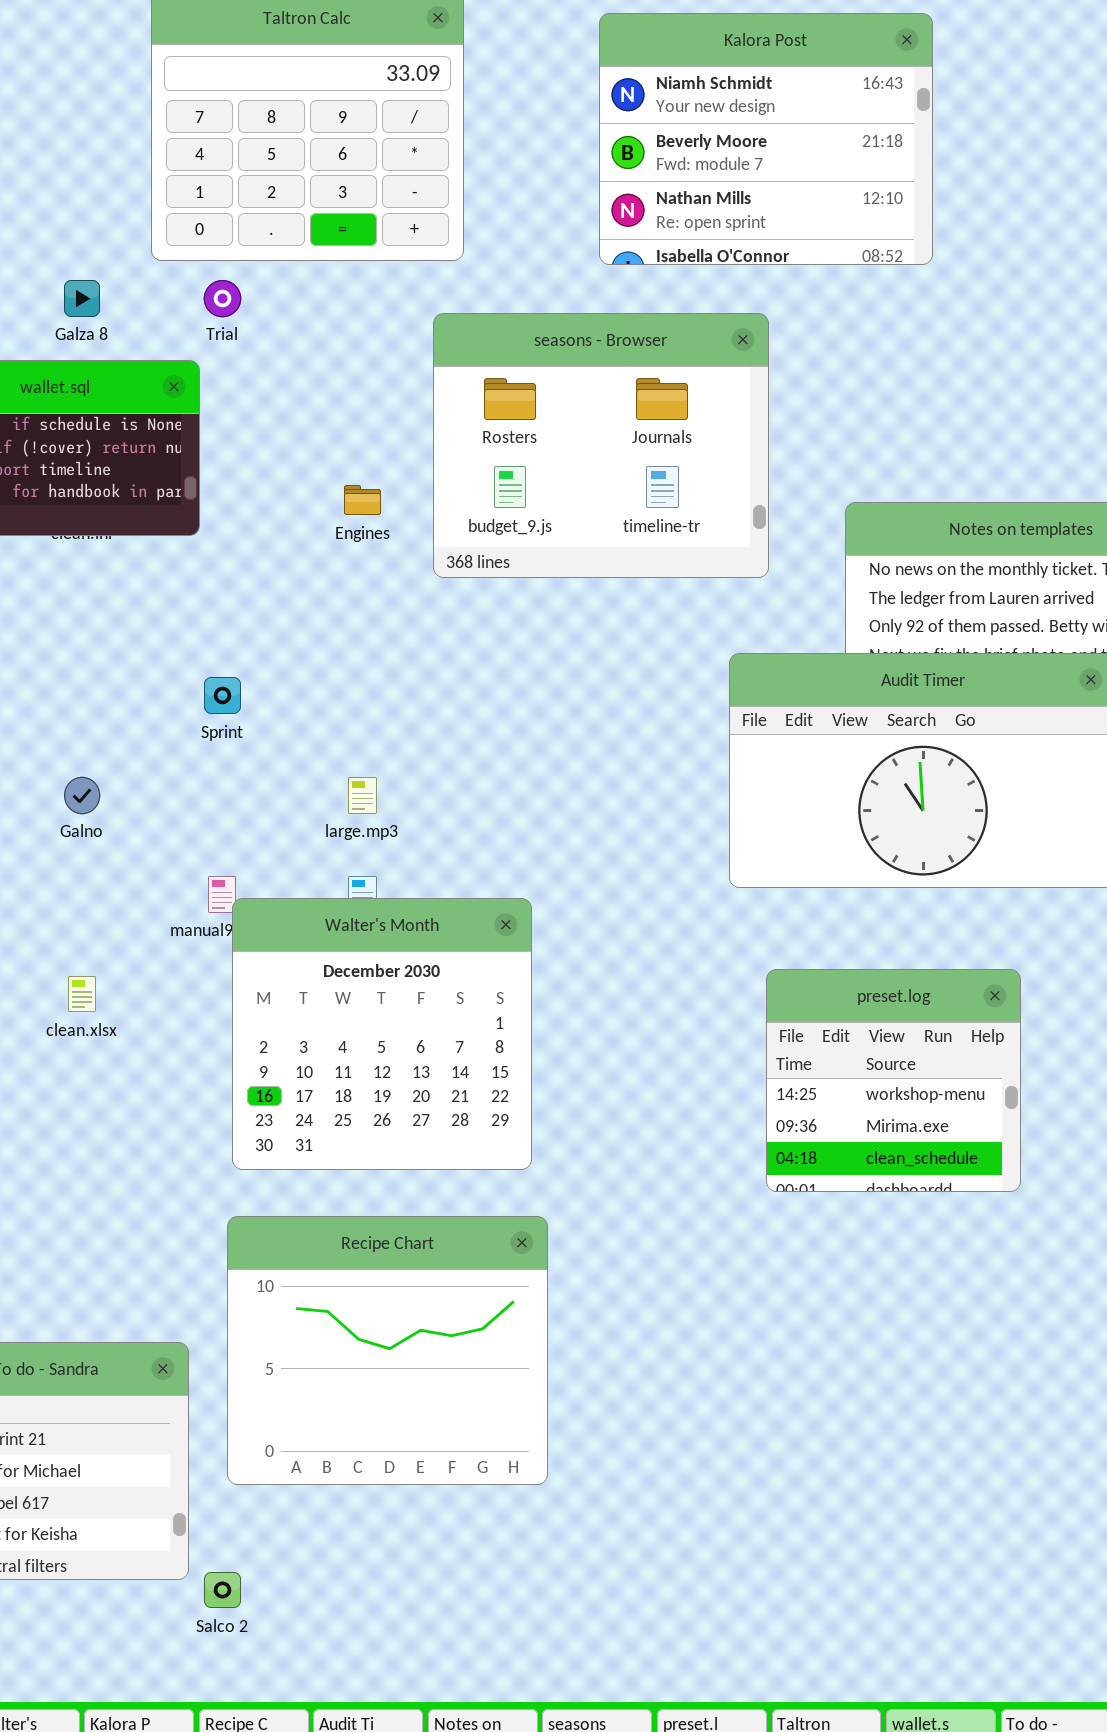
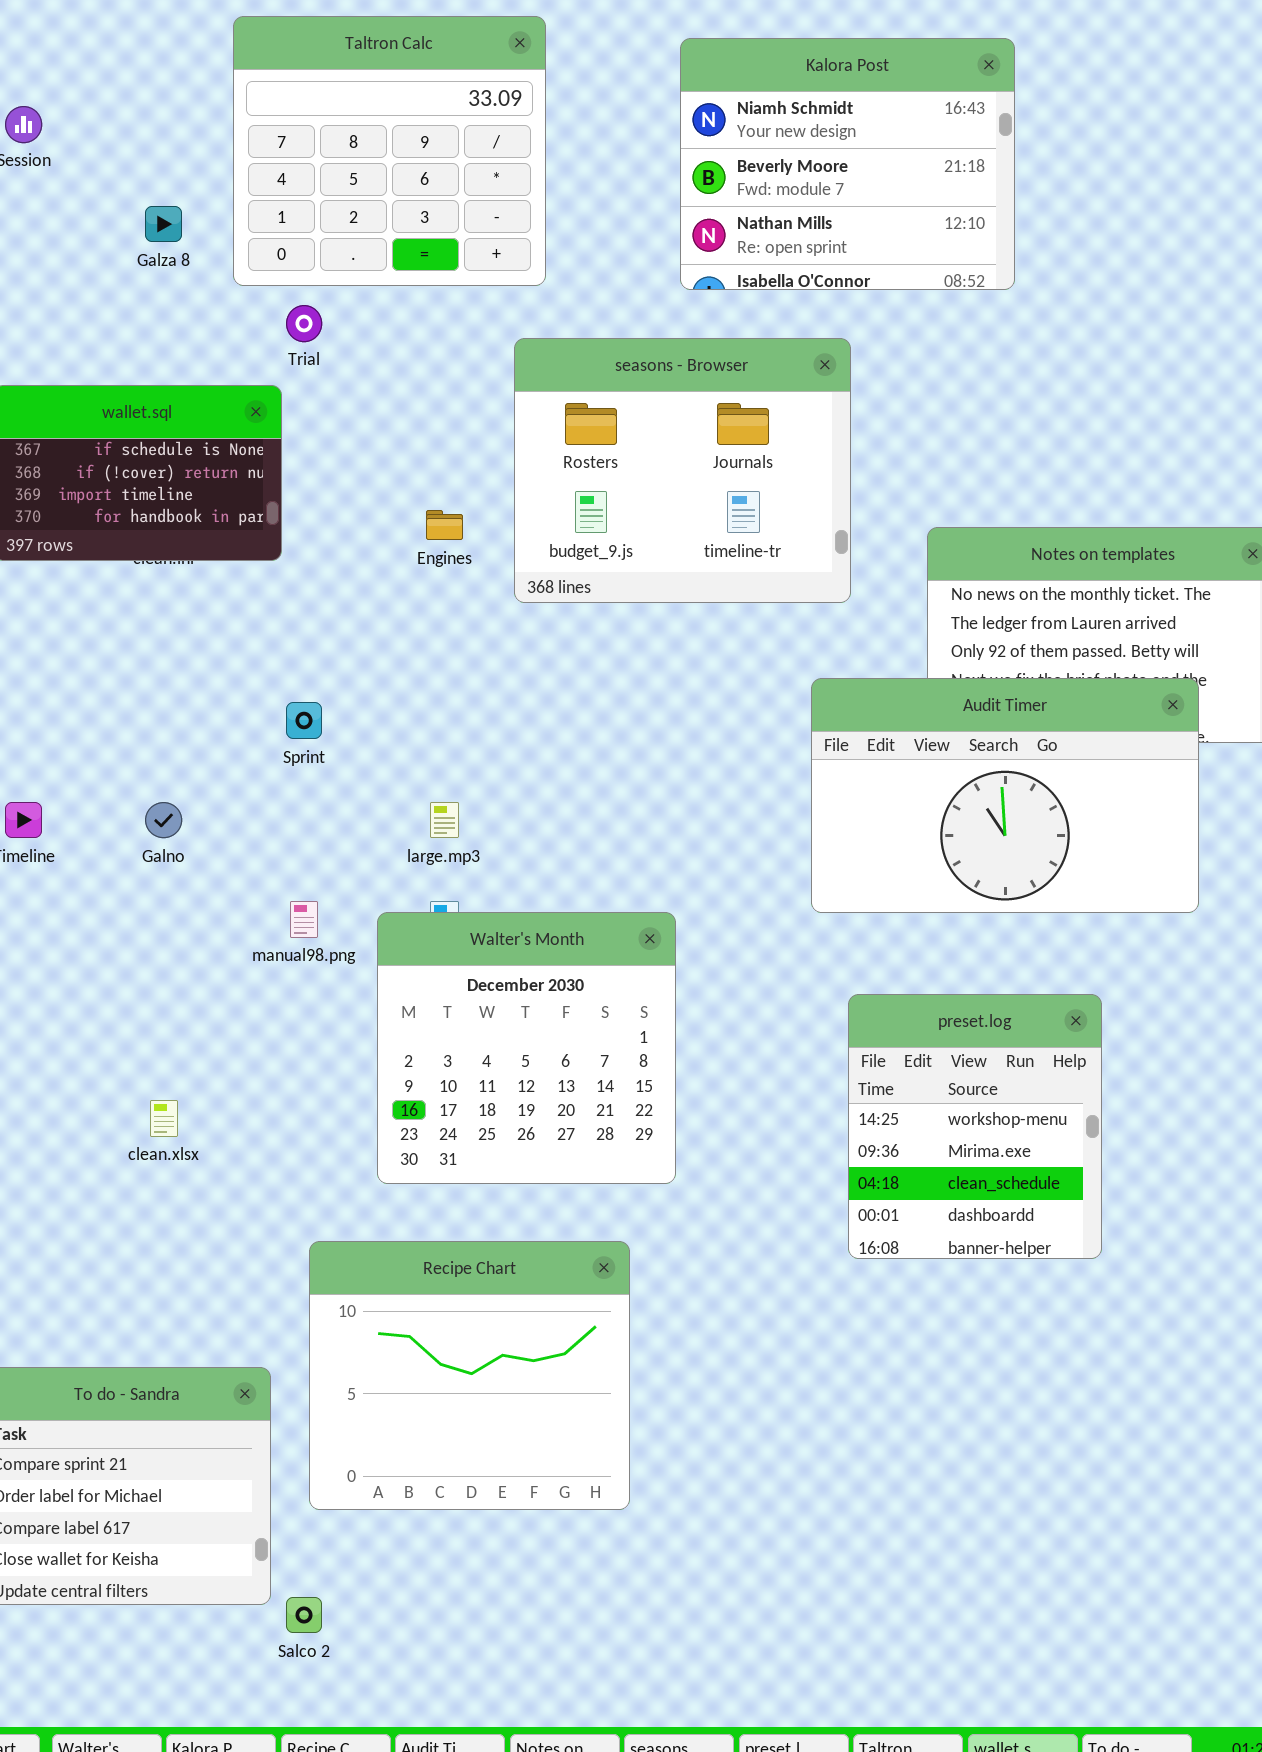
Galza 8: [64,280,100,317] -> [145,206,182,242], moved
Walter's Month: [232,898,532,1170] -> [377,912,676,1184], moved
preset.log: [766,969,1021,1192] -> [848,994,1102,1259], resized
clean.xlsx: [68,976,96,1012] -> [150,1100,178,1137], moved

